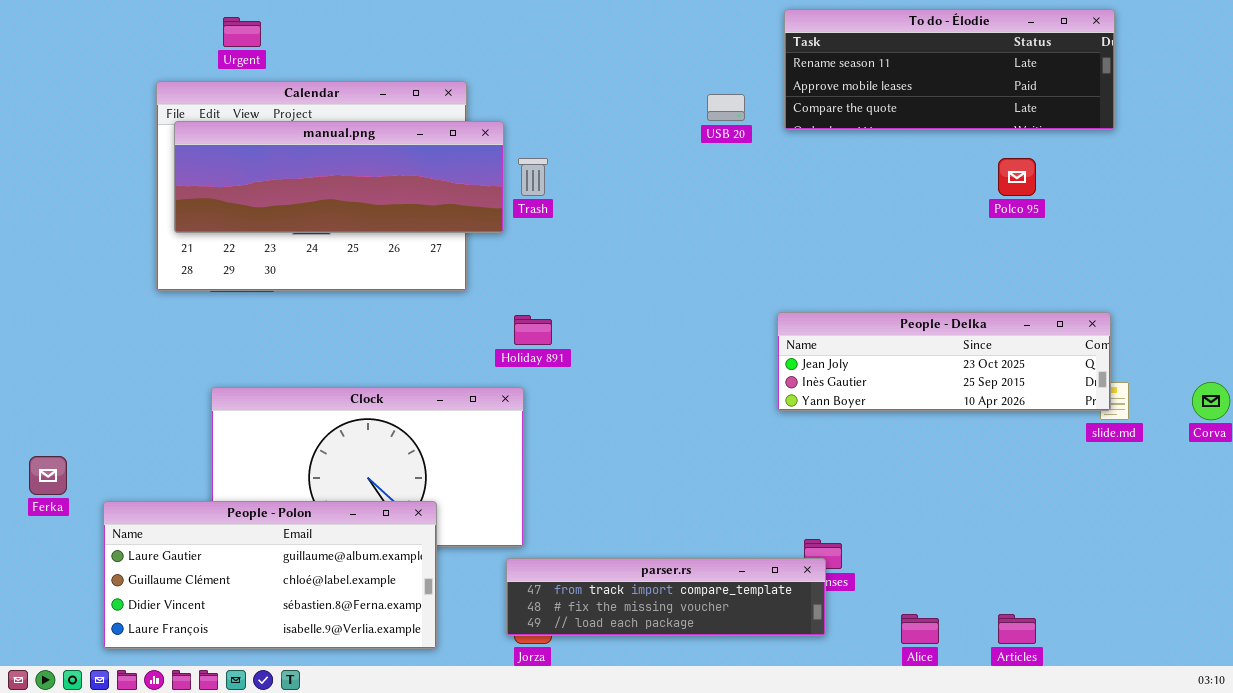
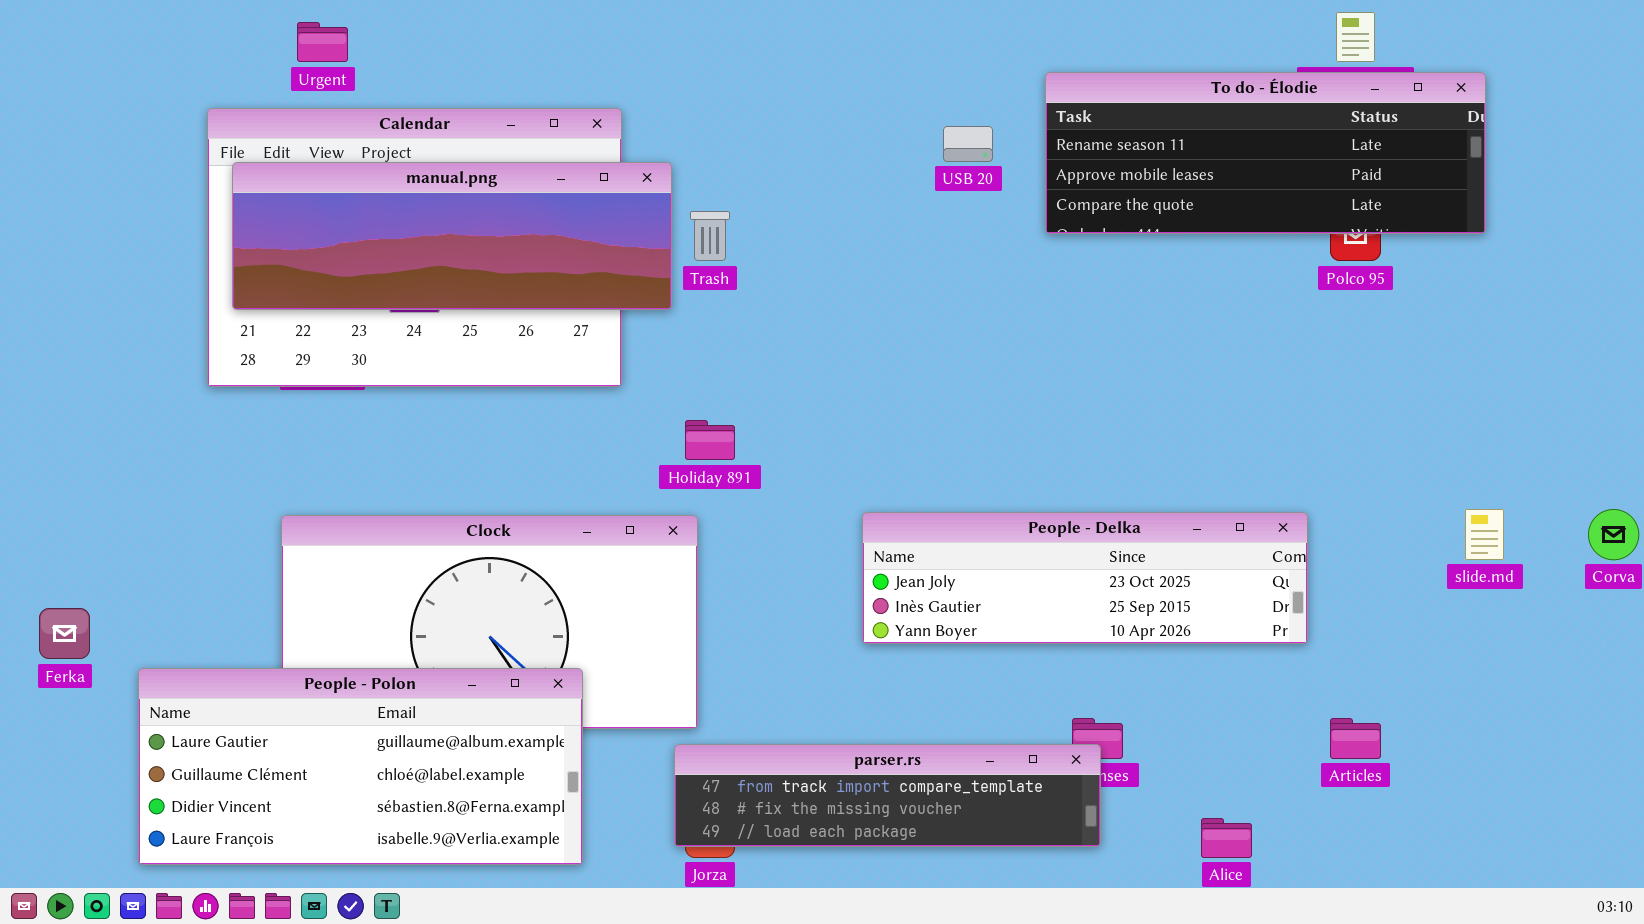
To do - Élodie: [784,9,1115,130] -> [1045,72,1486,234], moved
People - Delka: [777,312,1111,411] -> [862,512,1308,644], moved
Articles: [998,614,1036,644] -> [1330,718,1381,759], moved

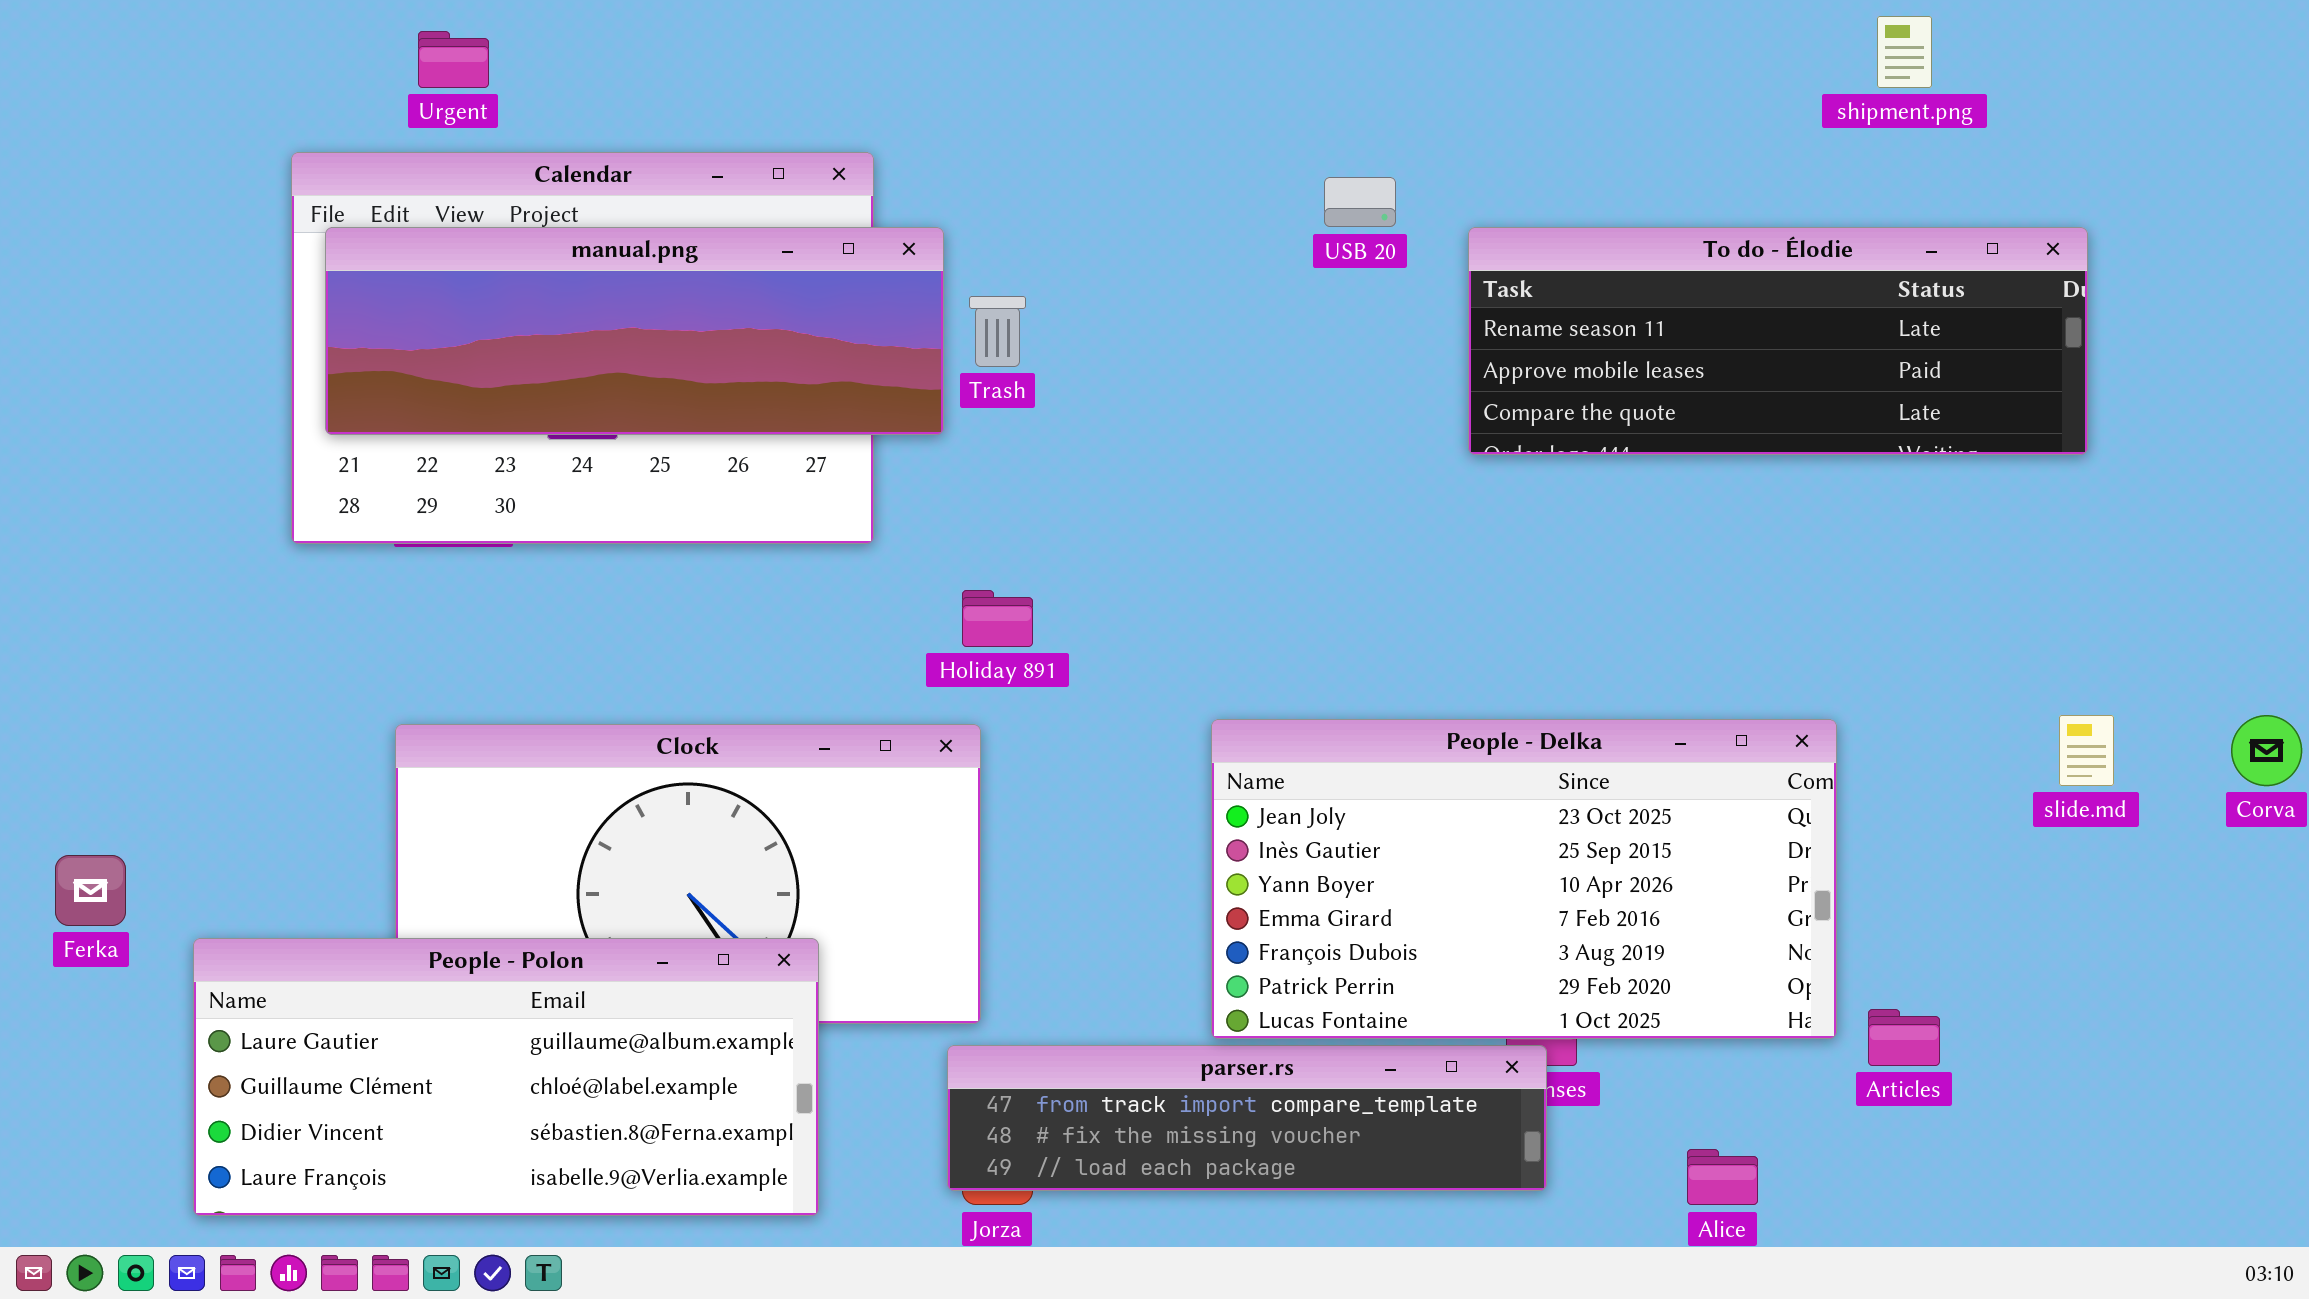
To do - Élodie: [1045,72,1486,234] -> [1468,227,2088,455], moved
People - Delka: [862,512,1308,644] -> [1211,719,1837,1039], resized

